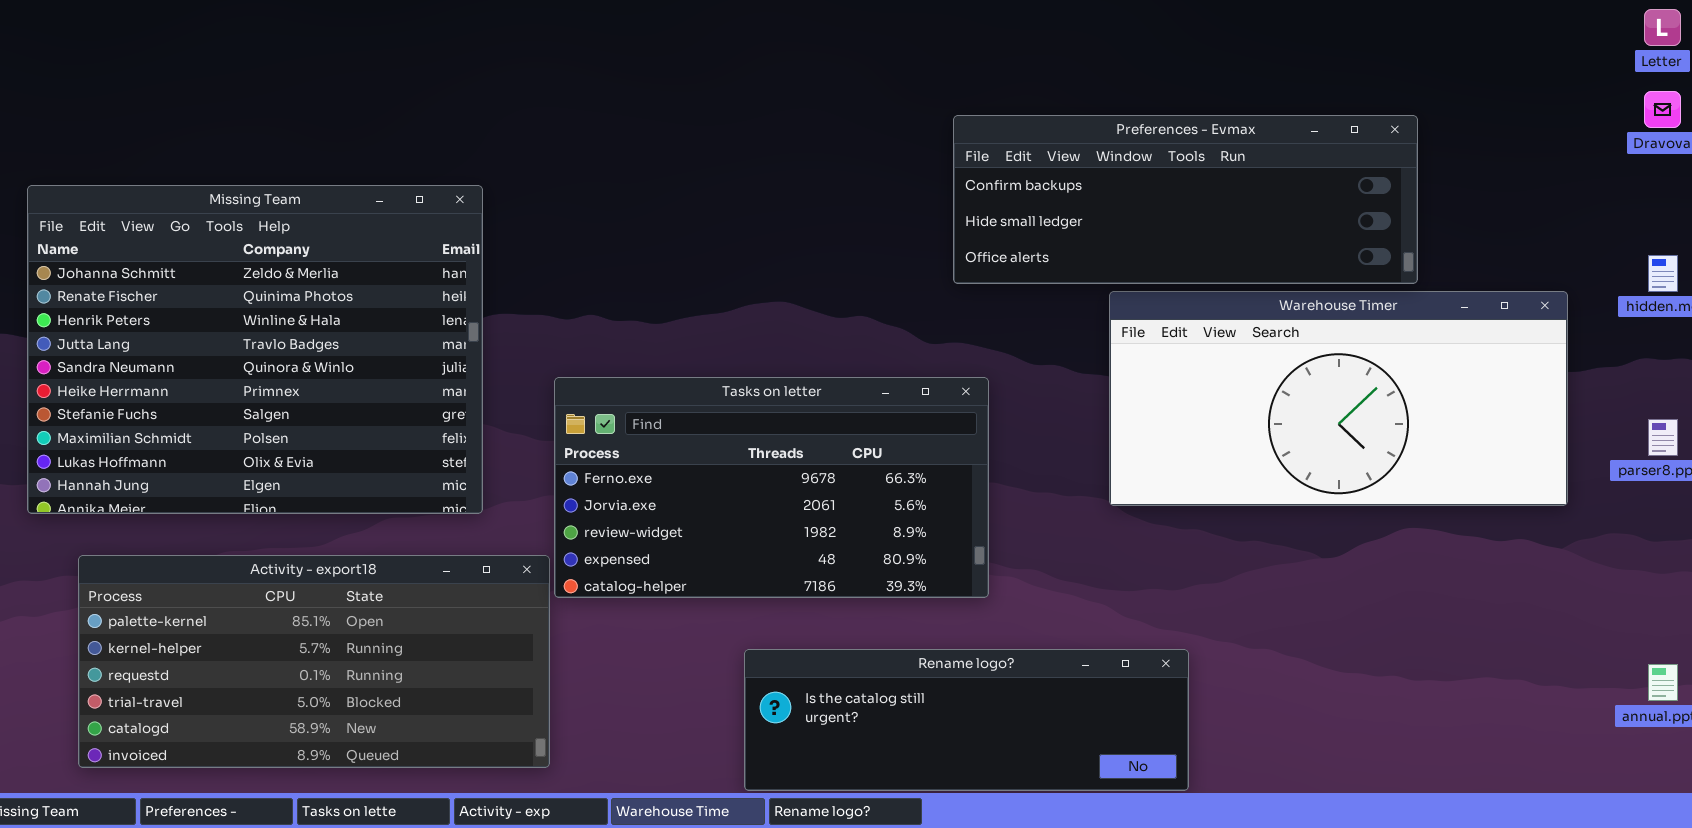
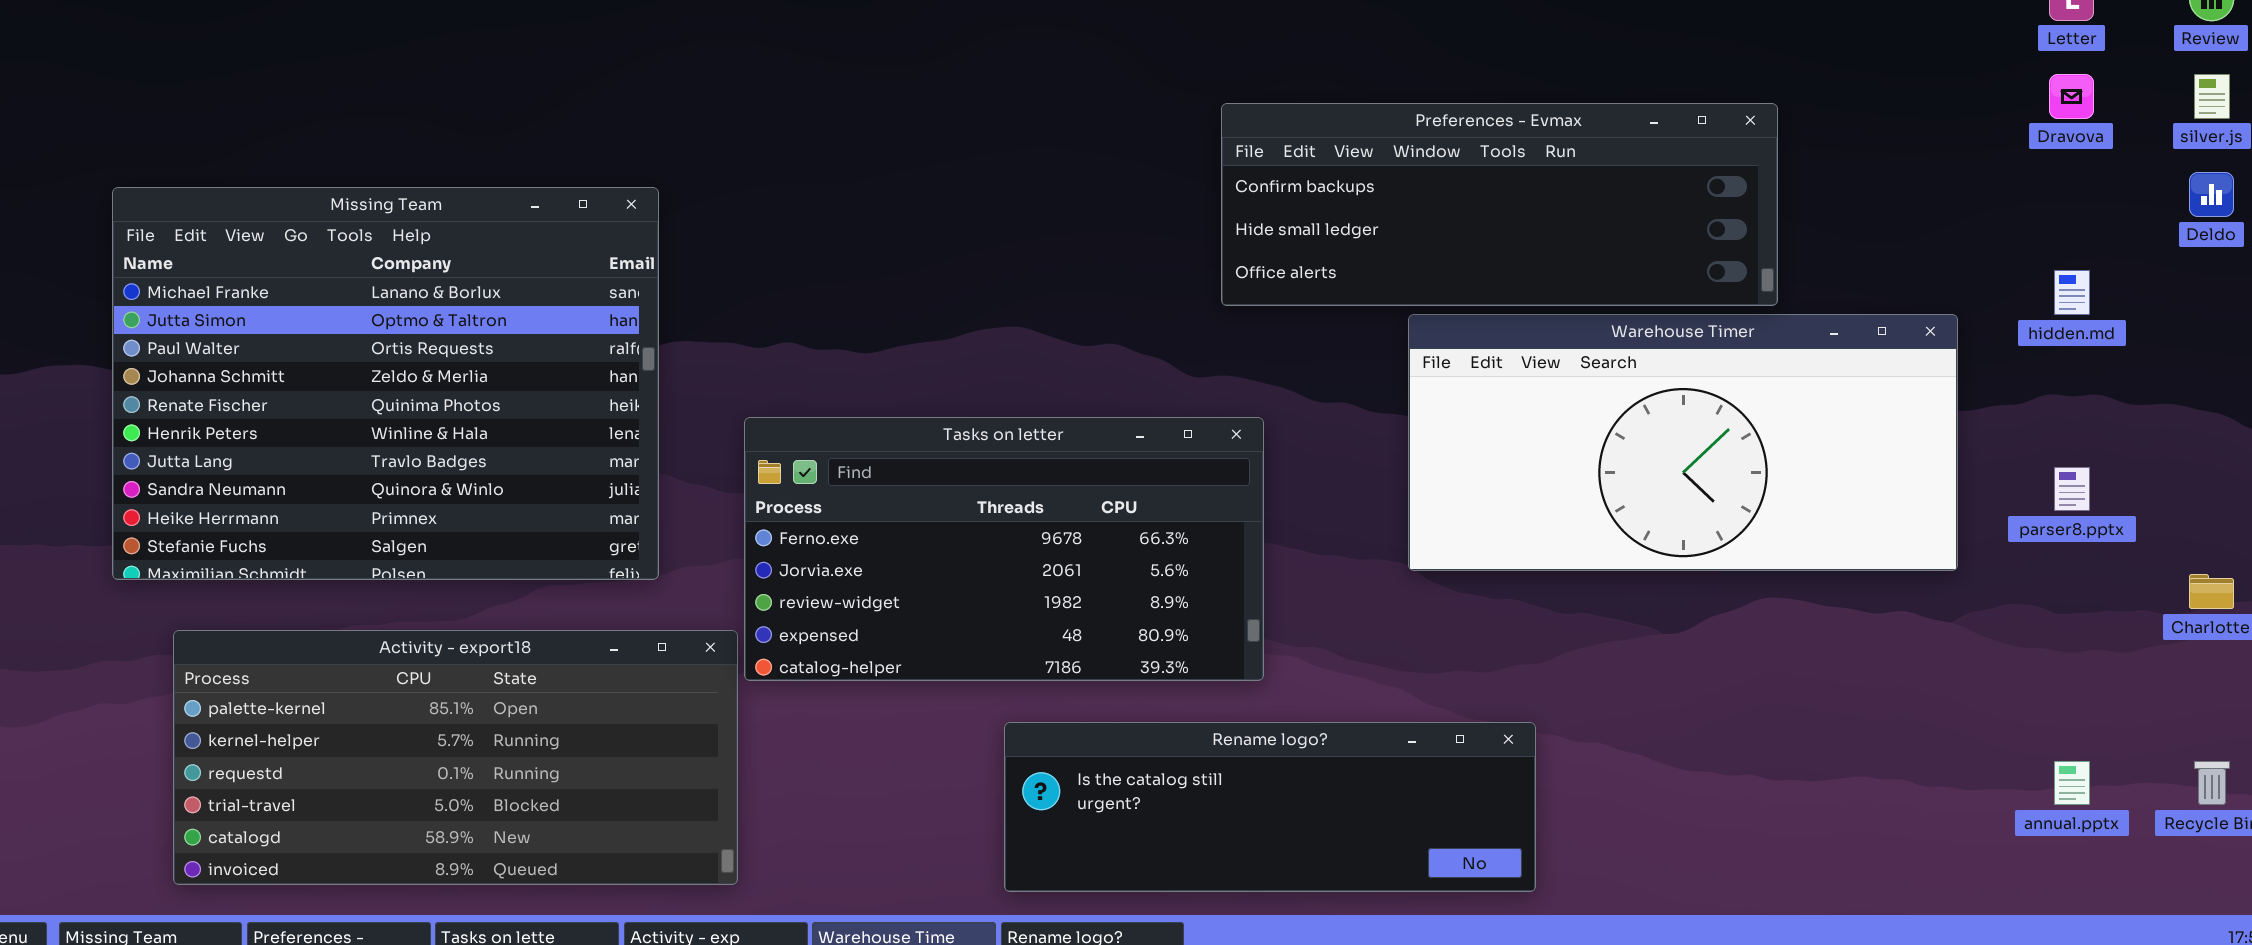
Missing Team: [27,185,483,514] -> [112,187,659,580], scrolled up 3 rows
Rename logo?: [744,649,1189,791] -> [1004,722,1536,892], moved

